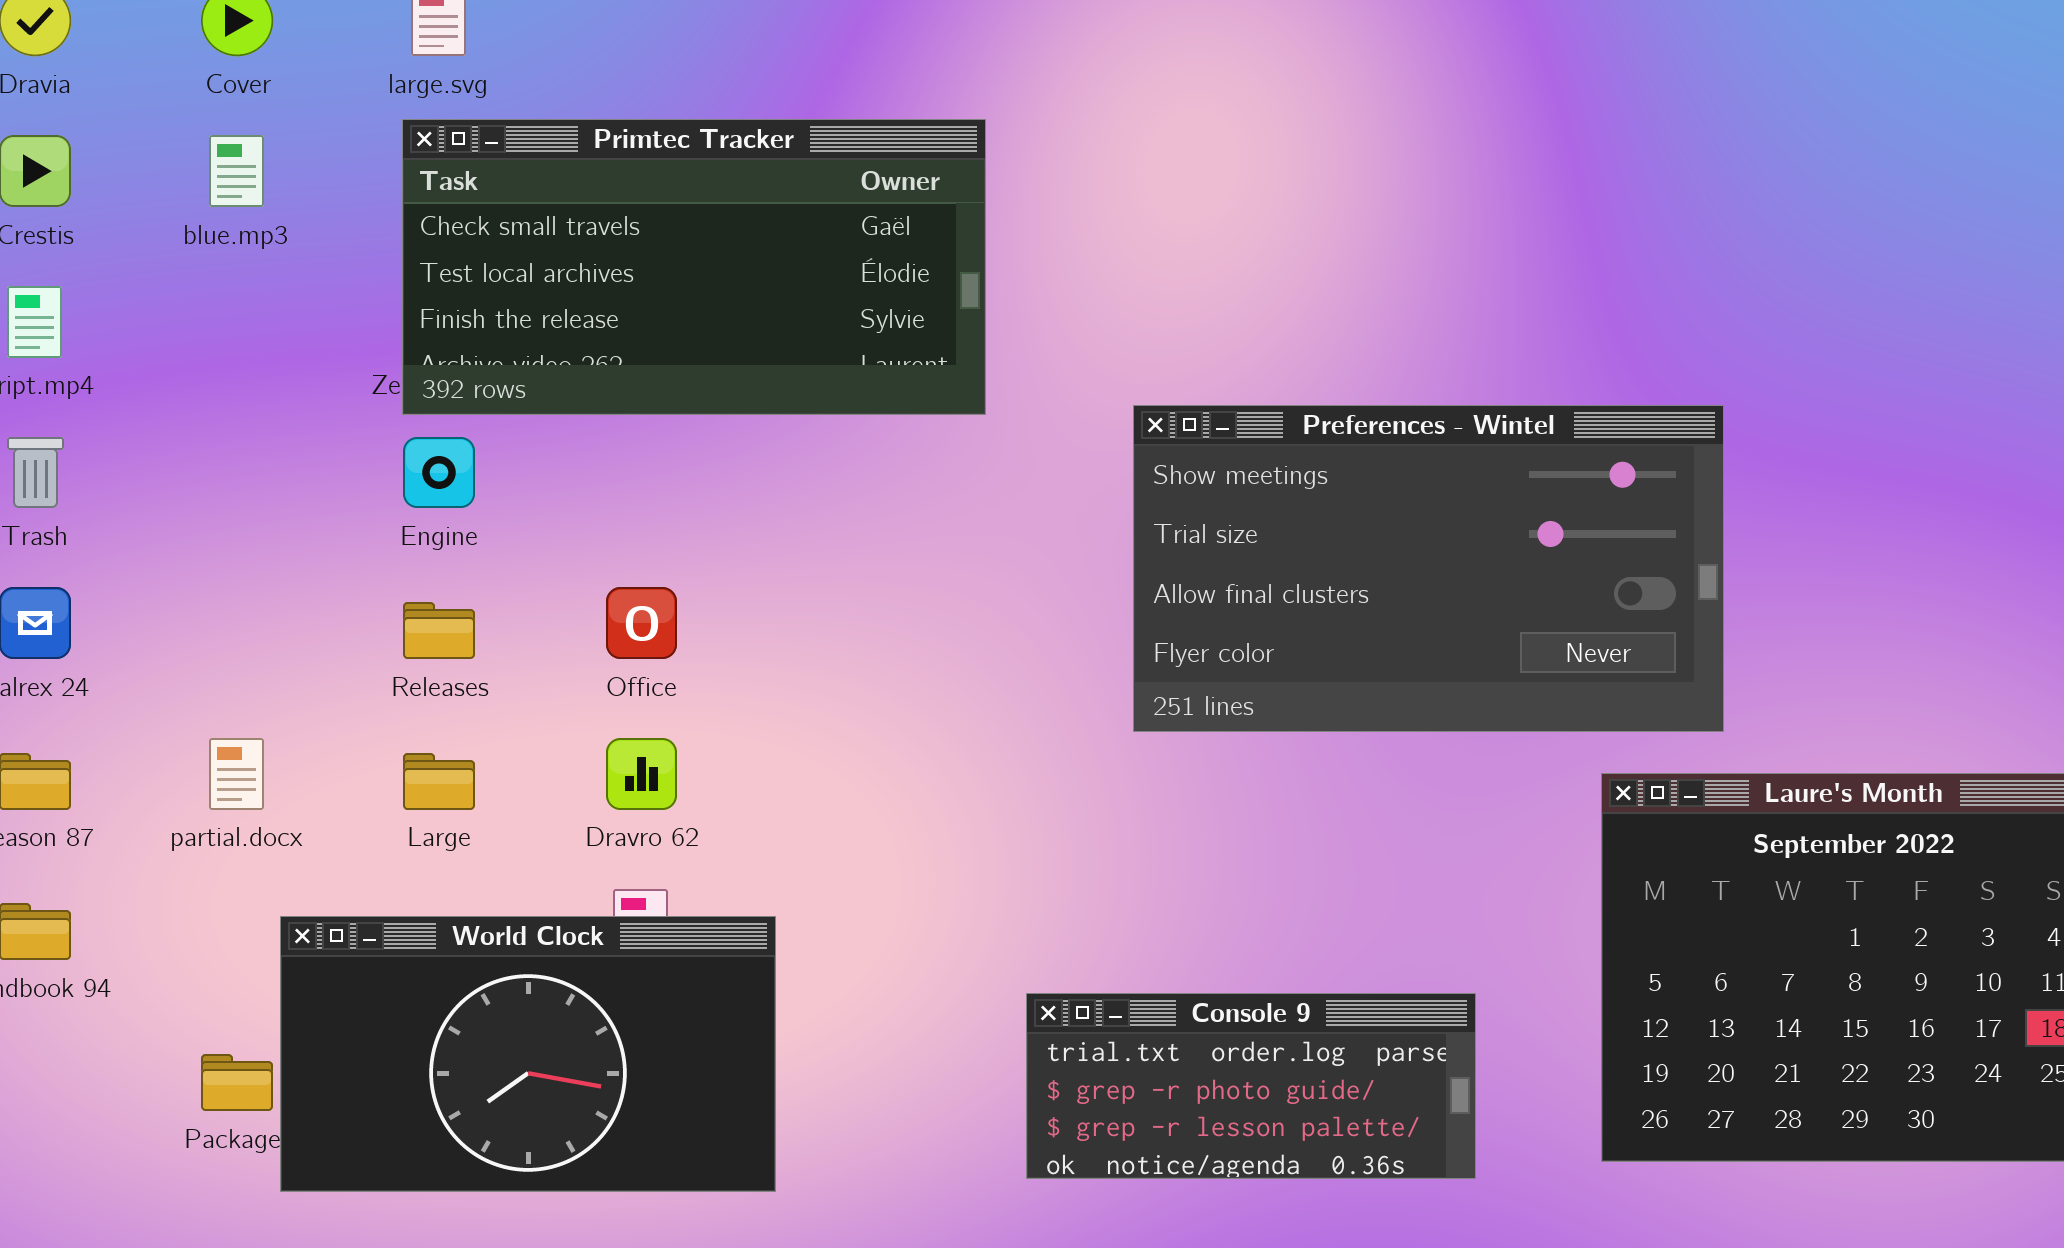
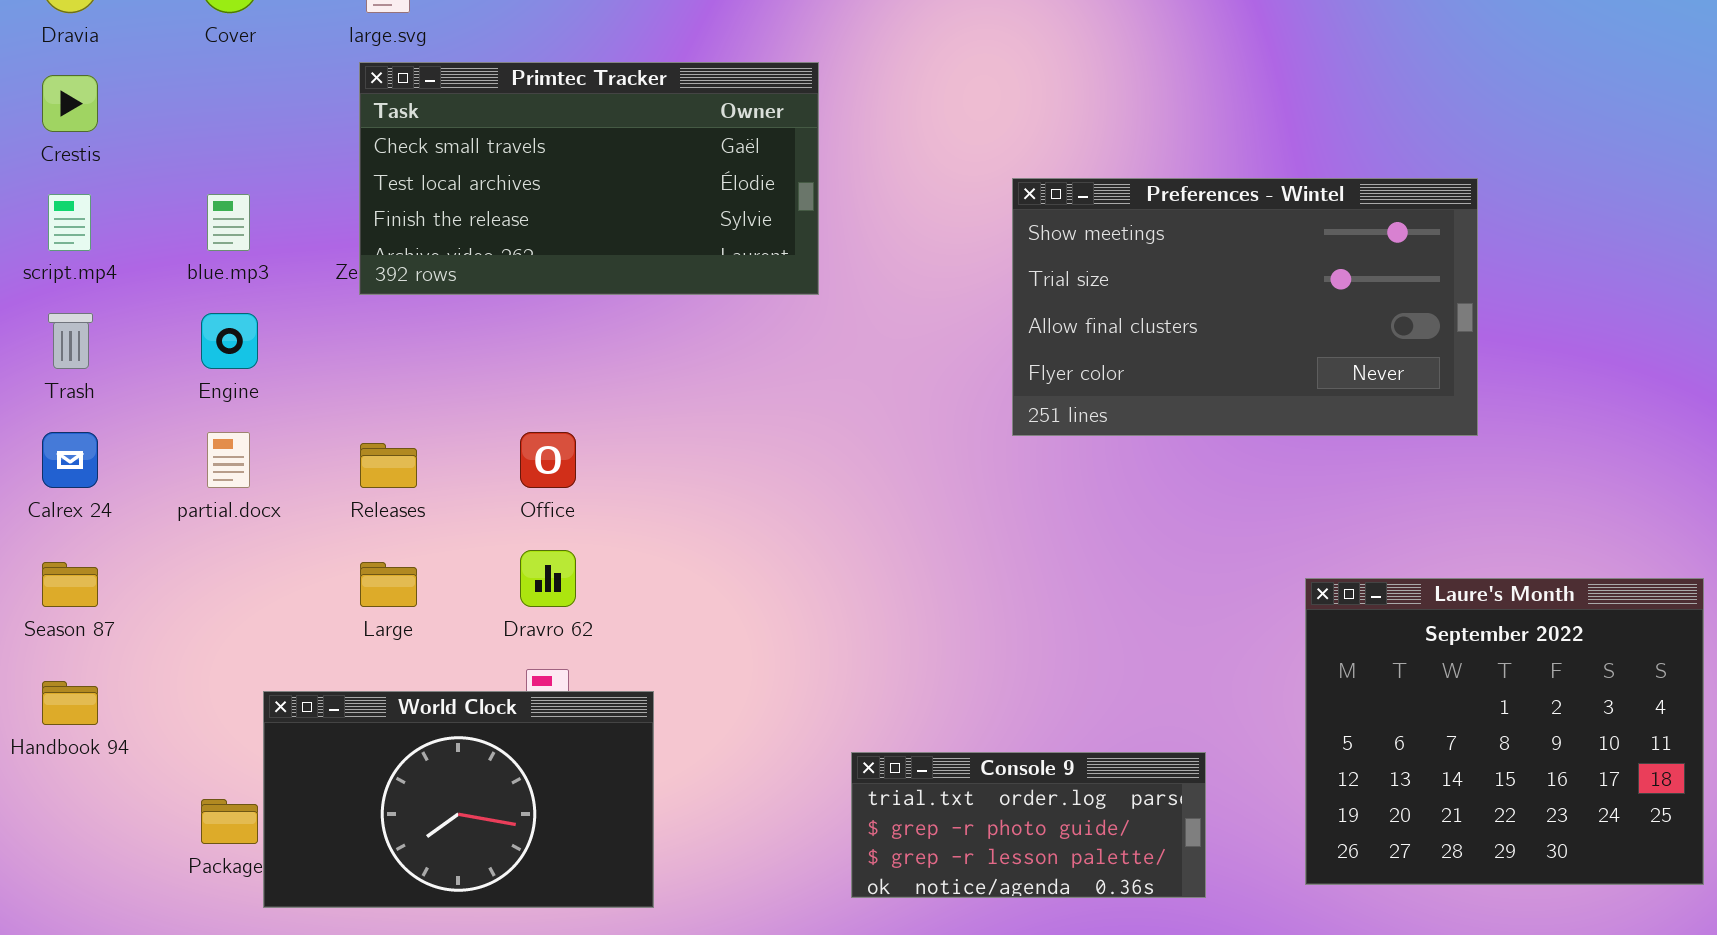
blue.mp3: [209,135,264,207] -> [207,194,250,251], moved
Preferences - Wintel: [1133,405,1724,732] -> [1012,178,1478,436], moved
Engine: [403,437,475,508] -> [201,313,258,369], moved
partial.docx: [209,738,264,810] -> [207,432,250,488], moved

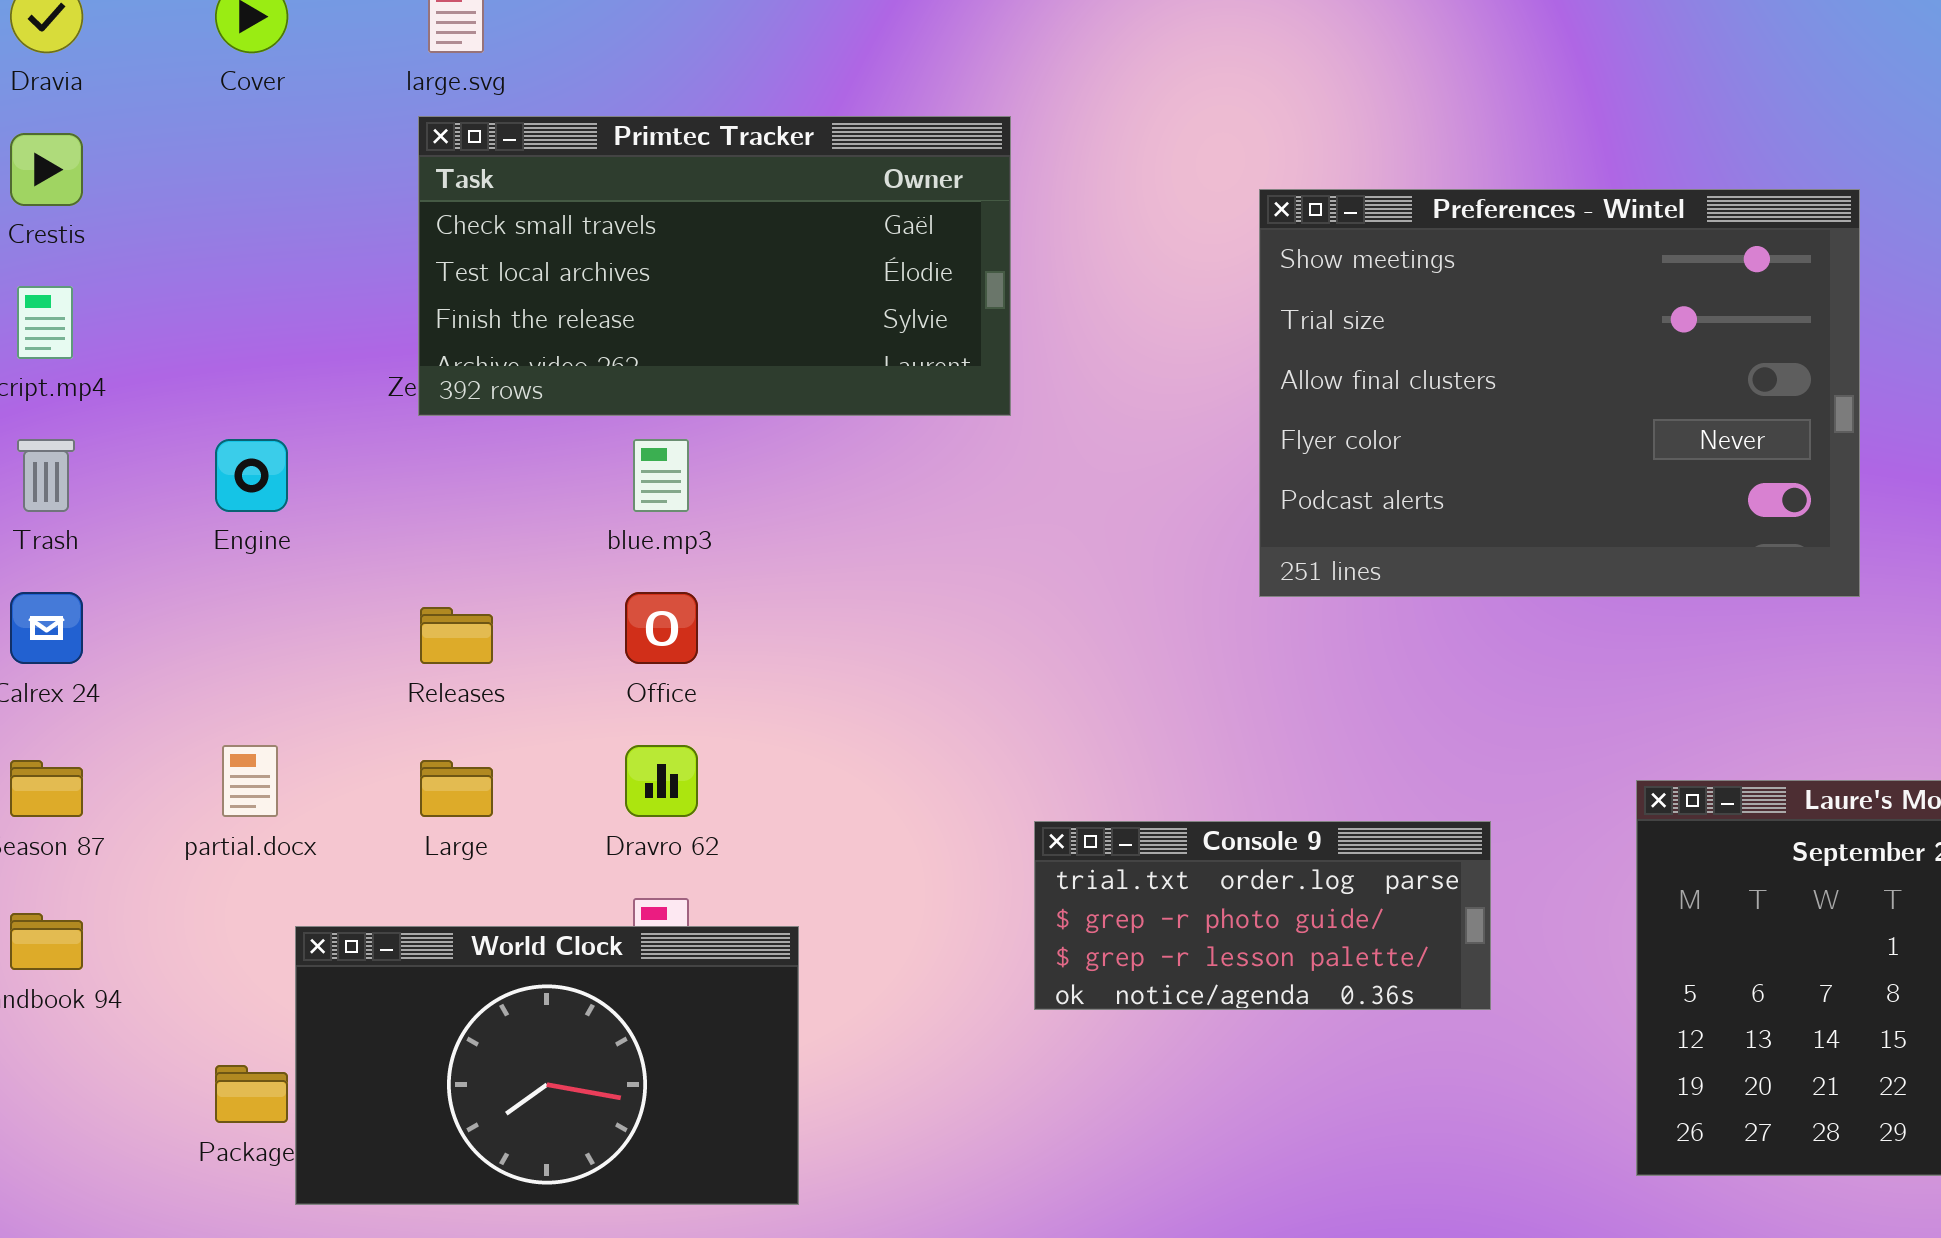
Preferences - Wintel: [1012,178,1478,436] -> [1259,189,1860,597], resized
blue.mp3: [207,194,250,251] -> [633,439,689,512], moved
partial.docx: [207,432,250,488] -> [222,745,278,817], moved
Console 9: [851,752,1206,898] -> [1034,821,1491,1010], moved

